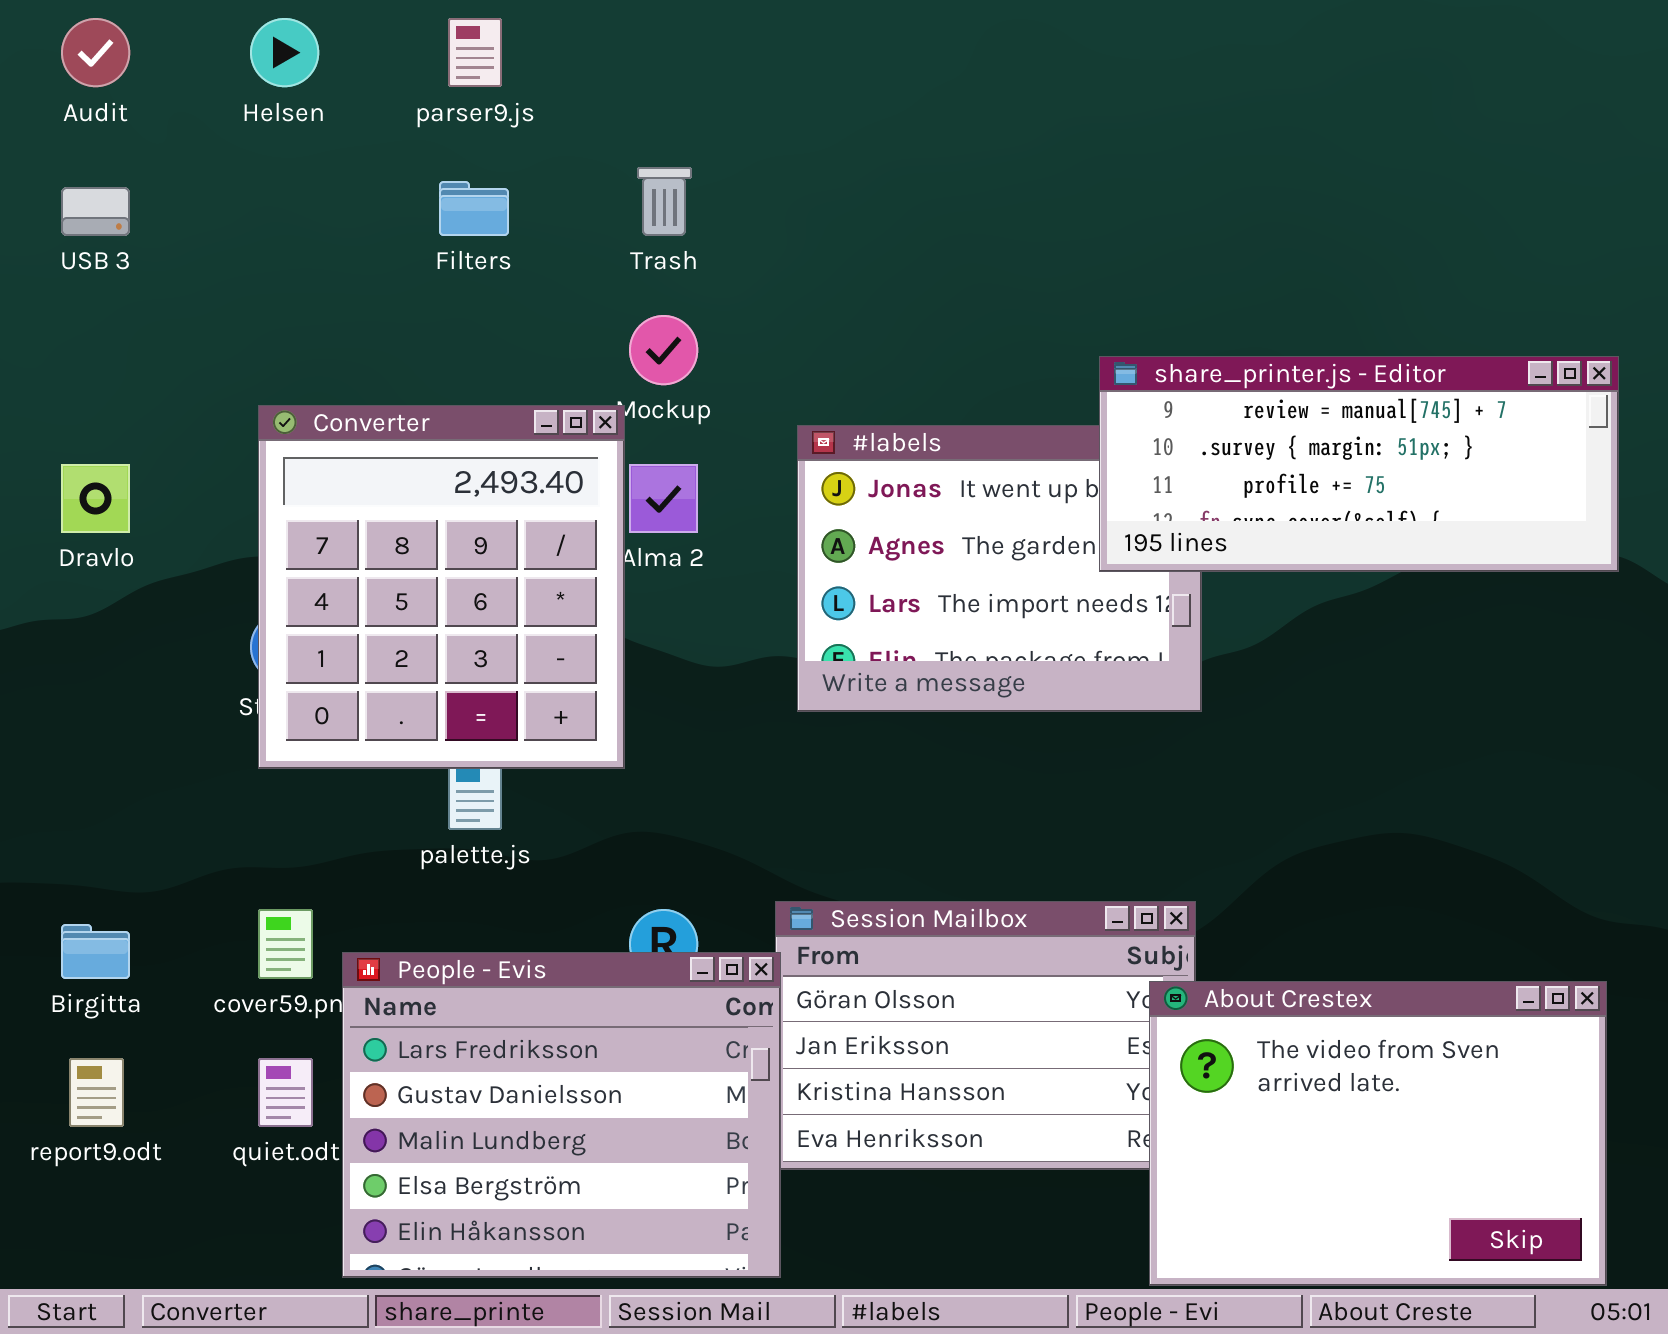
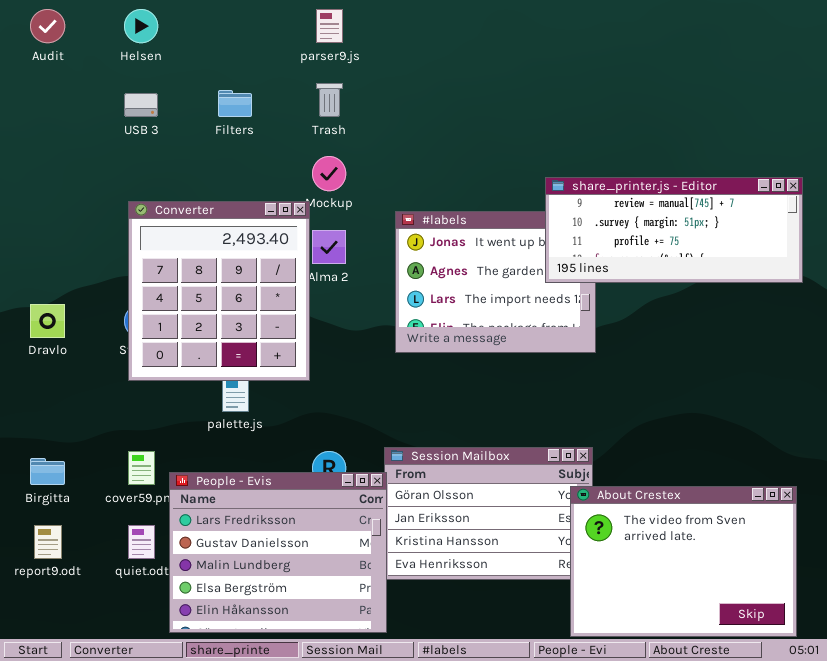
parser9.js: [448,18,502,87] -> [316,9,343,43], moved
USB 3: [61,187,130,236] -> [124,93,158,117], moved
Dravlo: [61,464,130,533] -> [30,304,65,338], moved

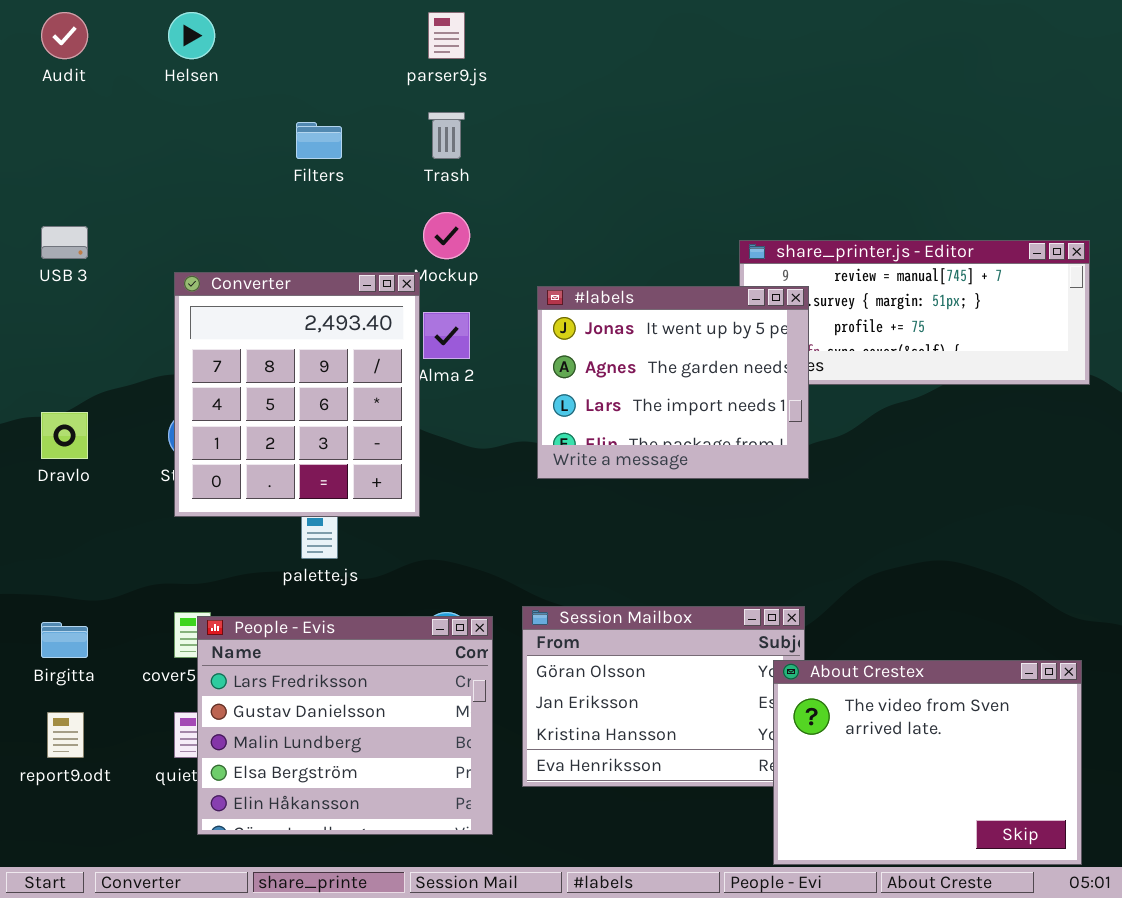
USB 3: [124,93,158,117] -> [41,226,88,259], moved
#labels: [395,211,596,353] -> [537,286,809,479], raised
People - Evis: [169,472,387,633] -> [197,616,493,835], moved

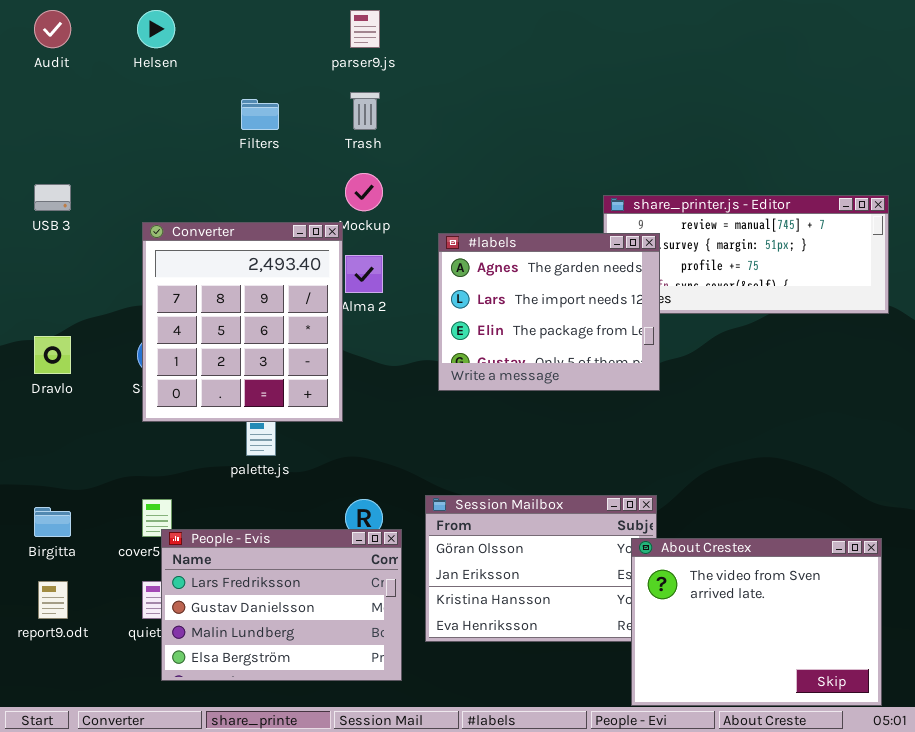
#labels: [537,286,809,479] -> [438,233,660,391], scrolled down 1 row
People - Evis: [197,616,493,835] -> [161,529,402,681], resized

